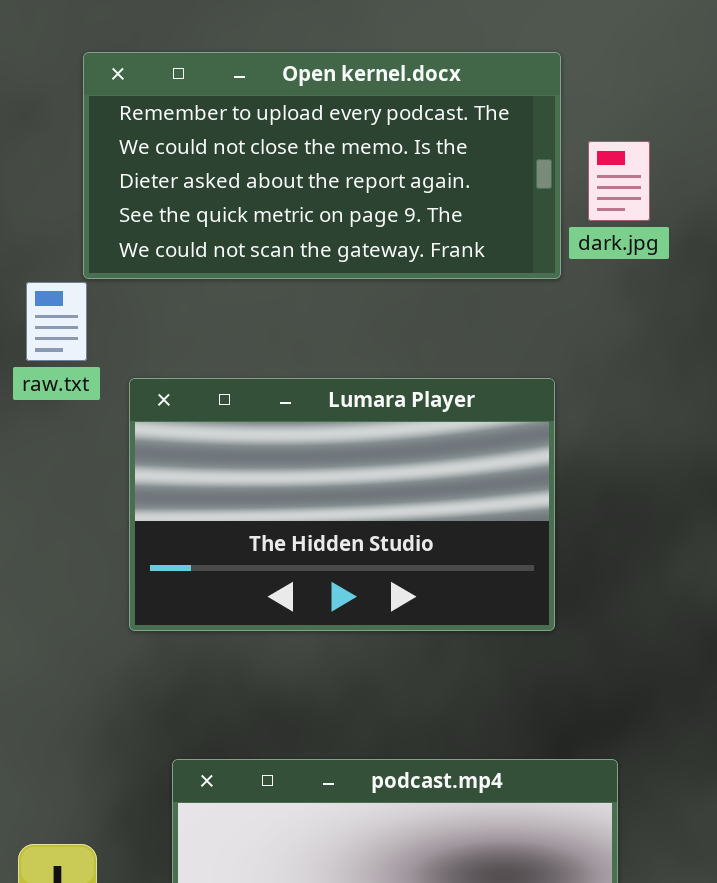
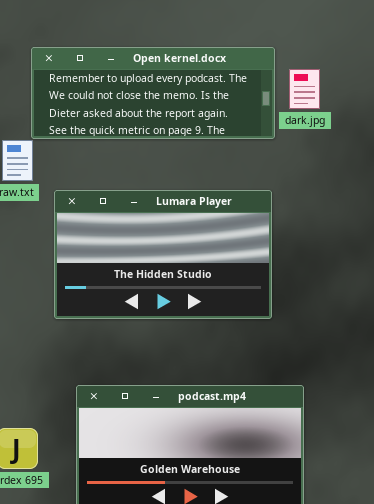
Open kernel.docx: [83,52,561,279] -> [31,47,275,139], resized

